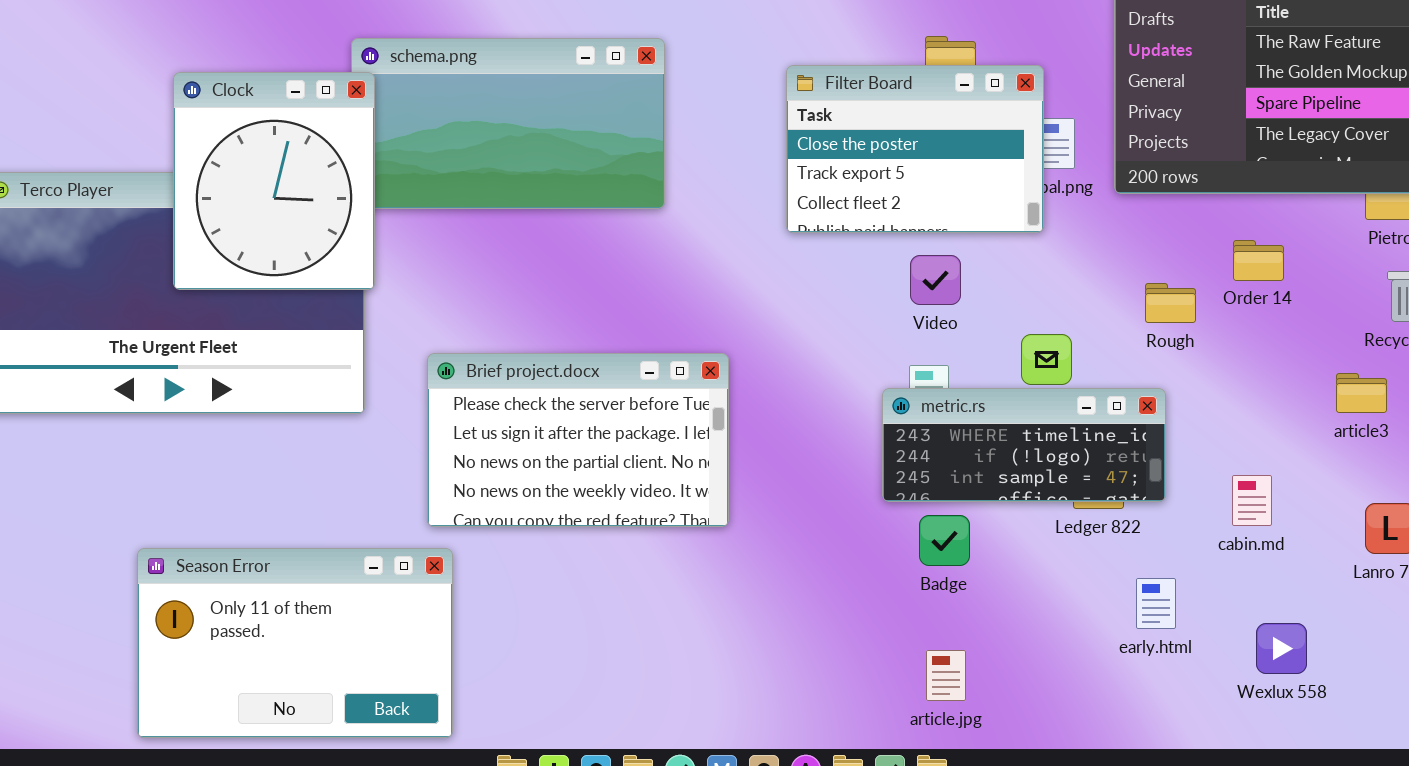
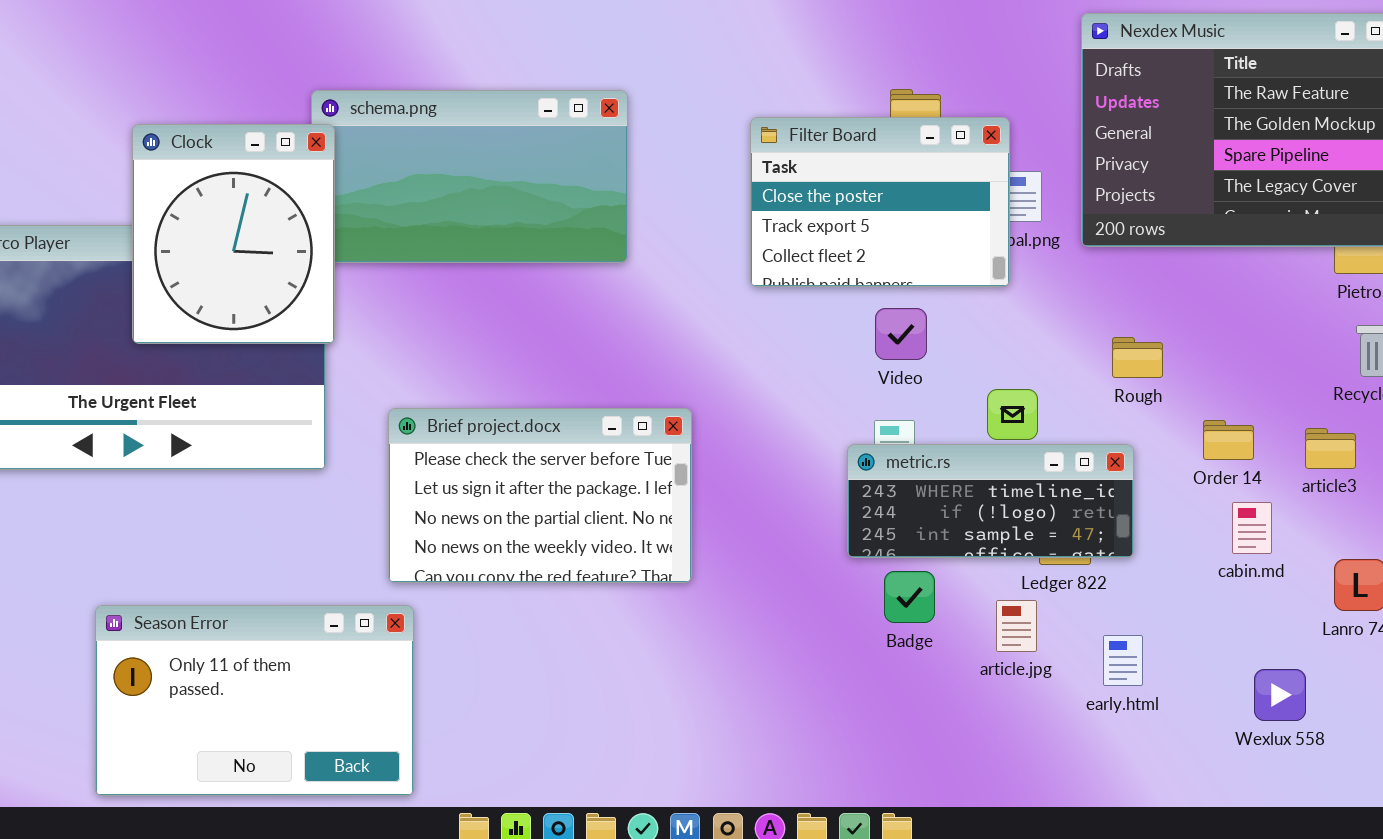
Order 14: [1233,240,1284,281] -> [1203,420,1254,460], moved
cabin.md: [1232,475,1272,526] -> [1232,502,1272,554], moved
Wexlux 558: [1256,623,1307,674] -> [1254,669,1306,721], moved
article.jpg: [926,650,966,701] -> [996,600,1037,652], moved

